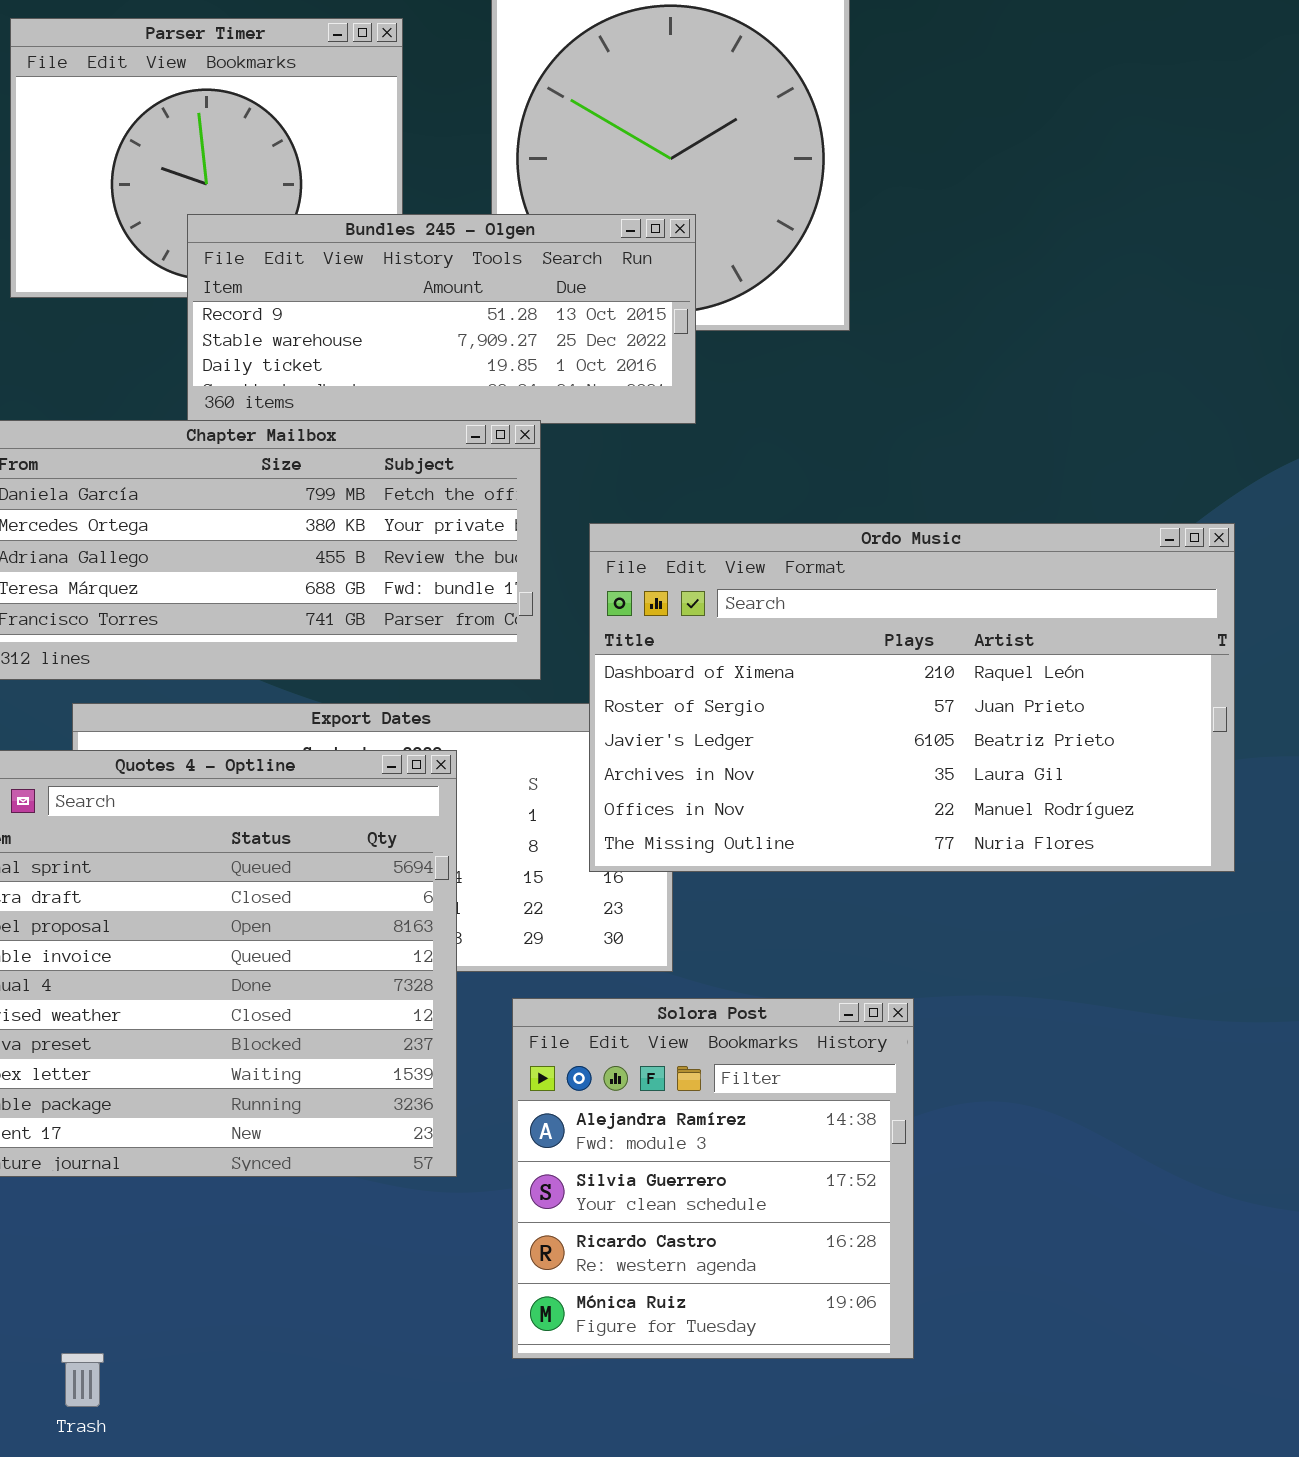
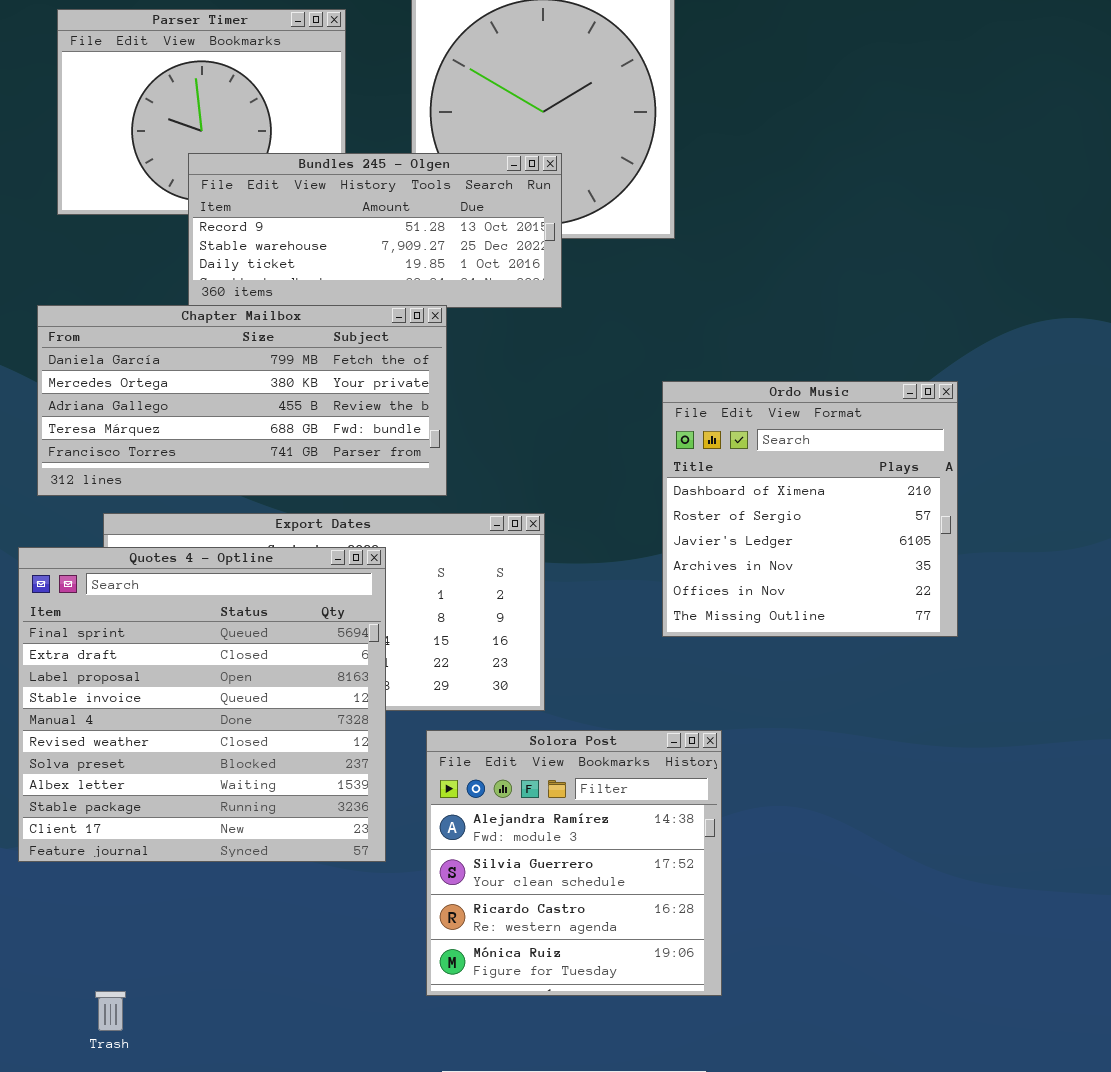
Ordo Music: [589,523,1235,872] -> [662,381,958,637], resized

